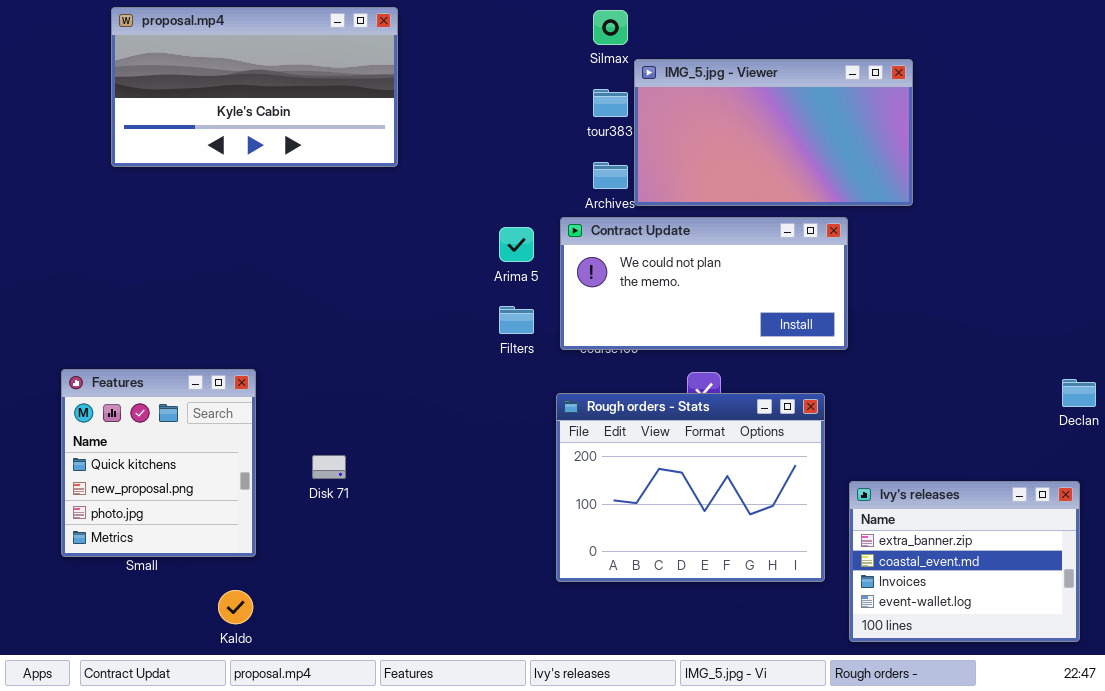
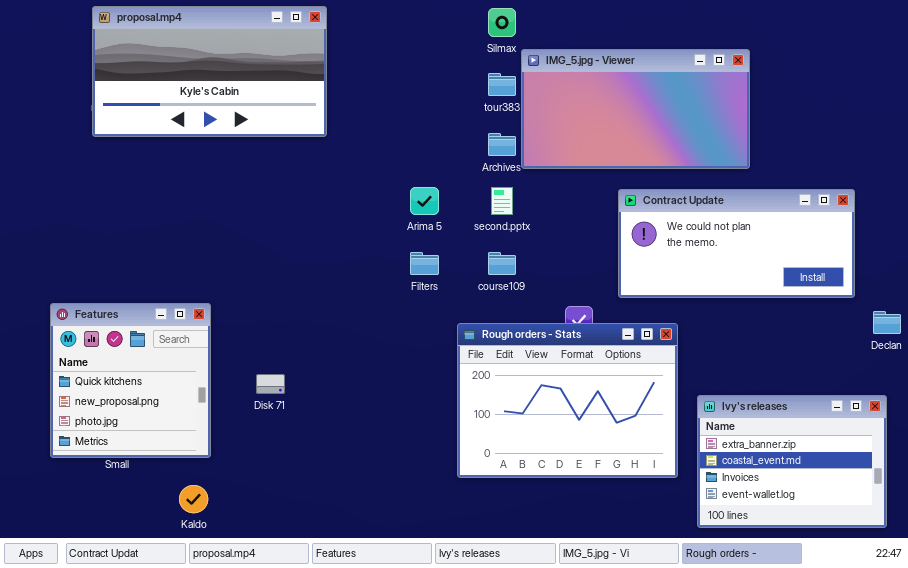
Contract Update: [560,217,848,350] -> [618,189,855,298], moved

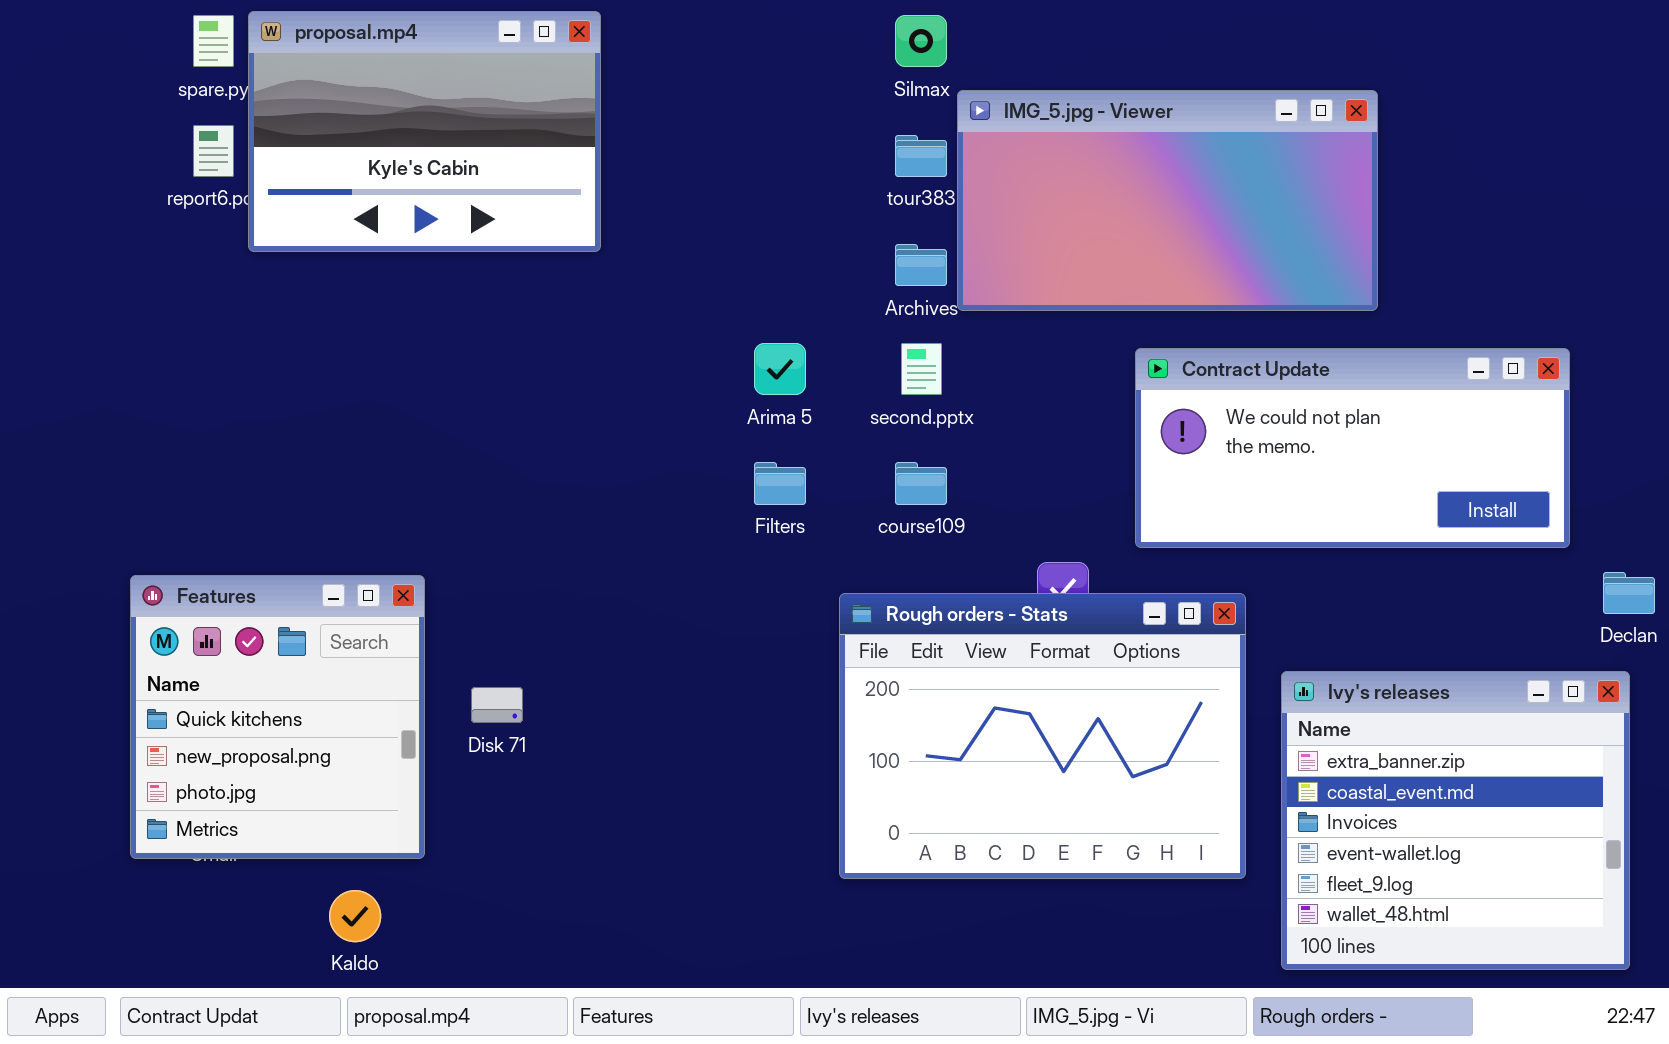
proposal.mp4: [92,6,327,137] -> [248,11,601,252], resized
Features: [50,303,211,458] -> [130,575,425,859], moved
Ivy's releases: [697,395,887,528] -> [1281,671,1630,970], resized

